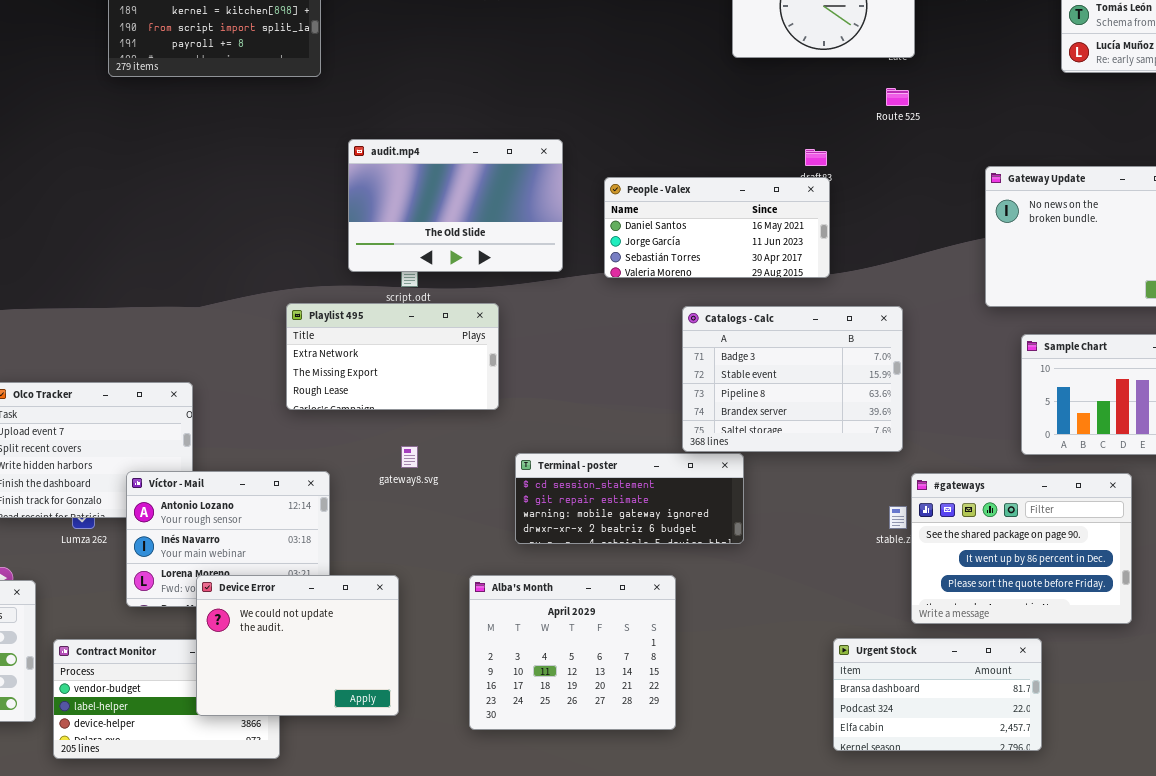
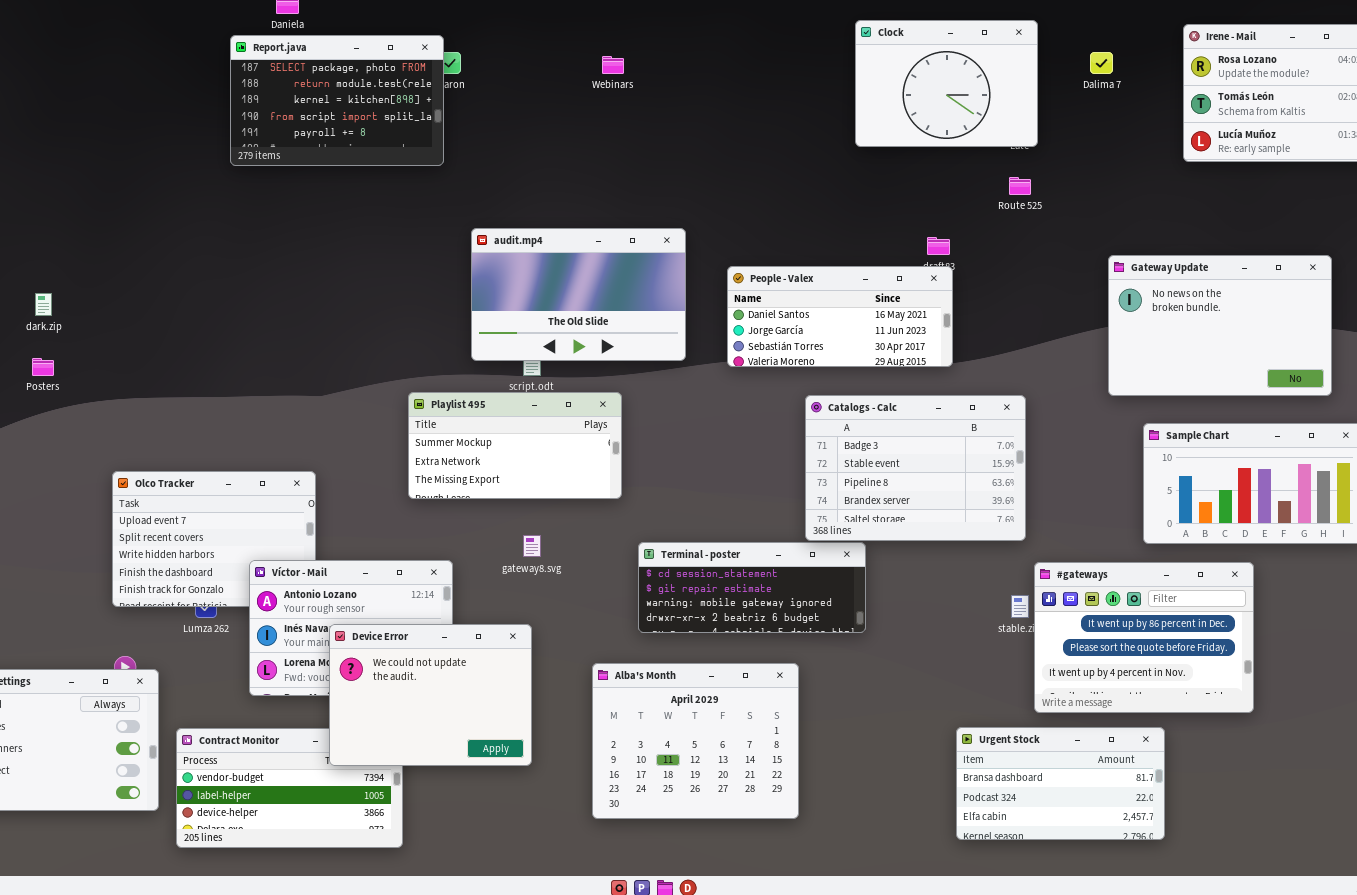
Playlist 495: [286,303,499,410] -> [408,392,622,499], scrolled up 1 row
#gateways: [911,473,1132,624] -> [1034,562,1254,713], scrolled down 1 row
Device Error: [196,575,399,716] -> [329,624,532,766], moved

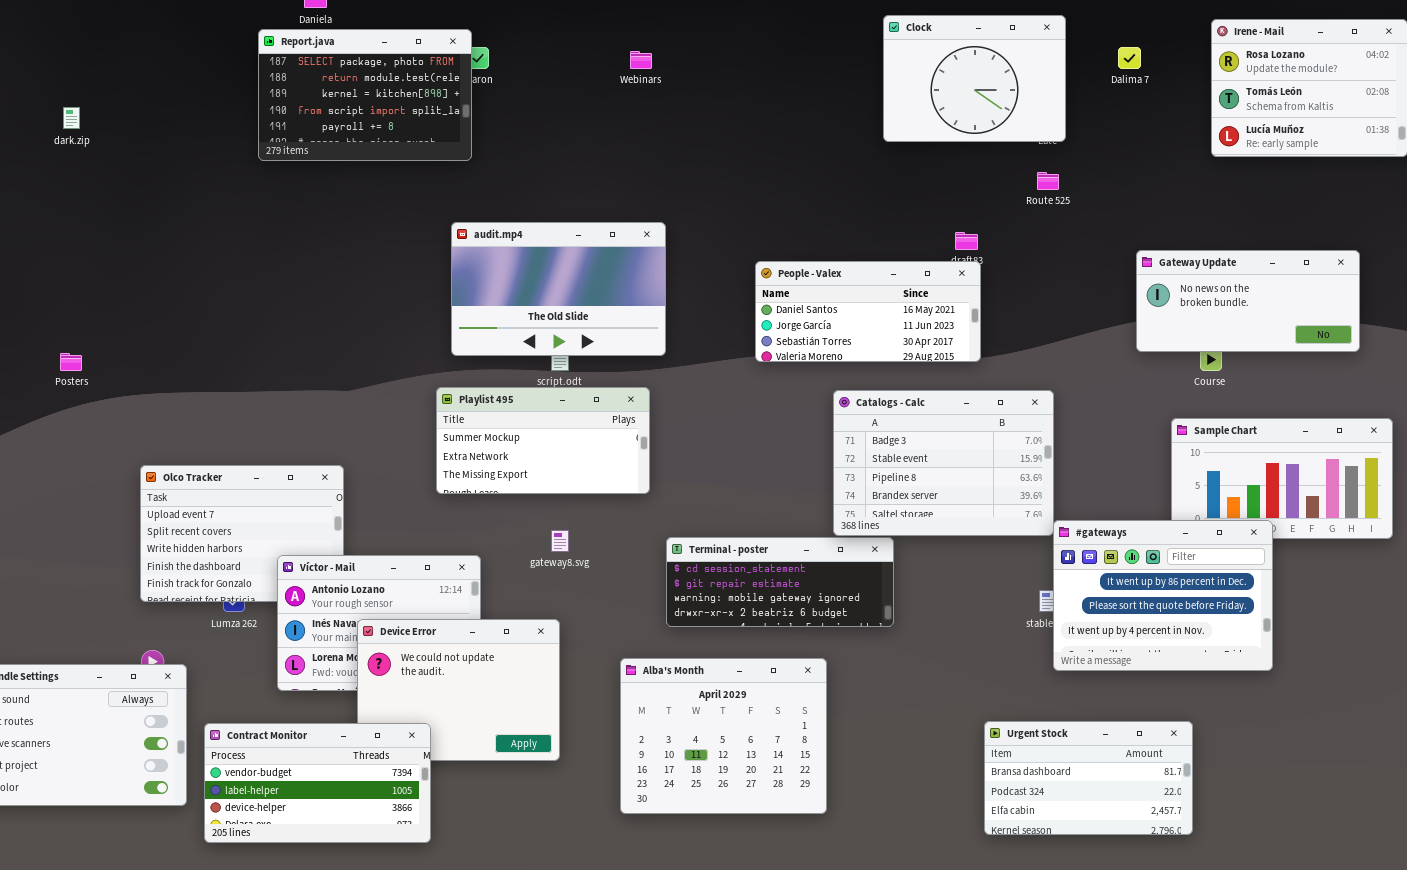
audit.mp4: [471,228,686,361] -> [451,222,666,356], moved
Gateway Update: [1108,255,1332,396] -> [1136,250,1360,352], resized
dark.zip: [35,293,52,316] -> [63,107,80,129], moved
#gateways: [1034,562,1254,713] -> [1053,520,1273,671], moved
Contract Monitor: [176,728,403,848] -> [204,723,431,843], raised

